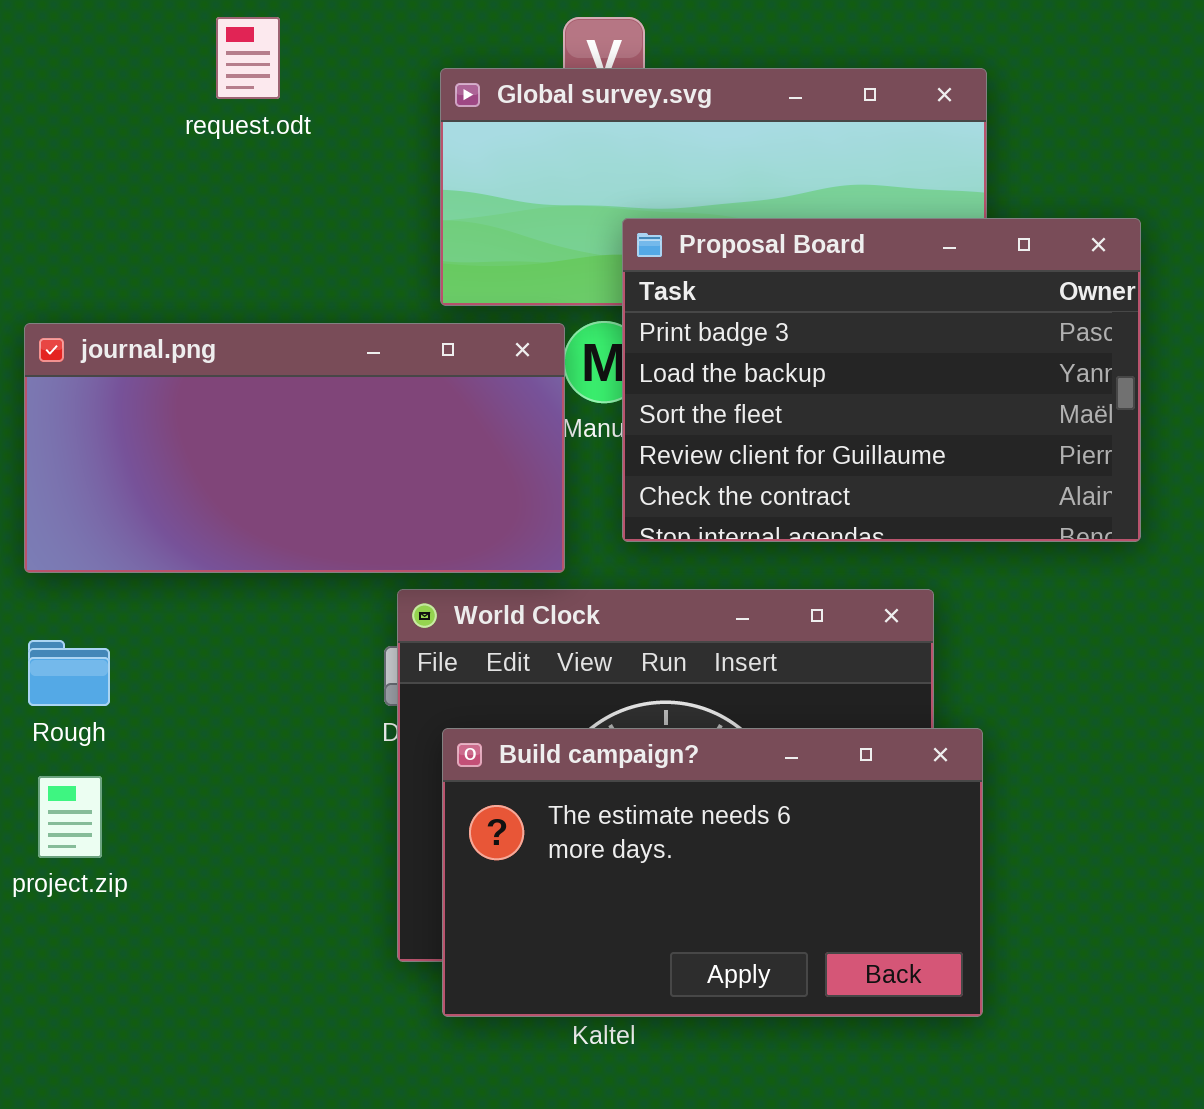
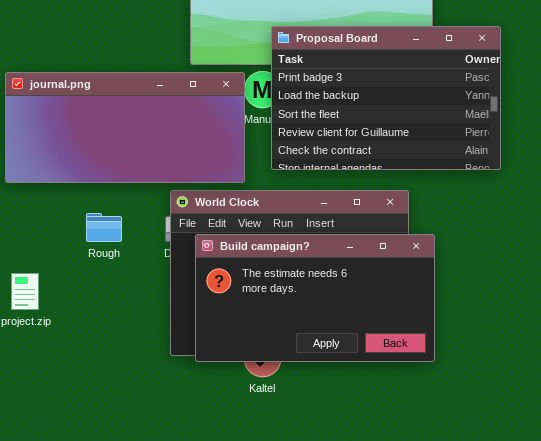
Rough: [28,640,110,706] -> [86,213,122,242], moved
Build campaign?: [442,728,983,1017] -> [195,234,435,362], moved

